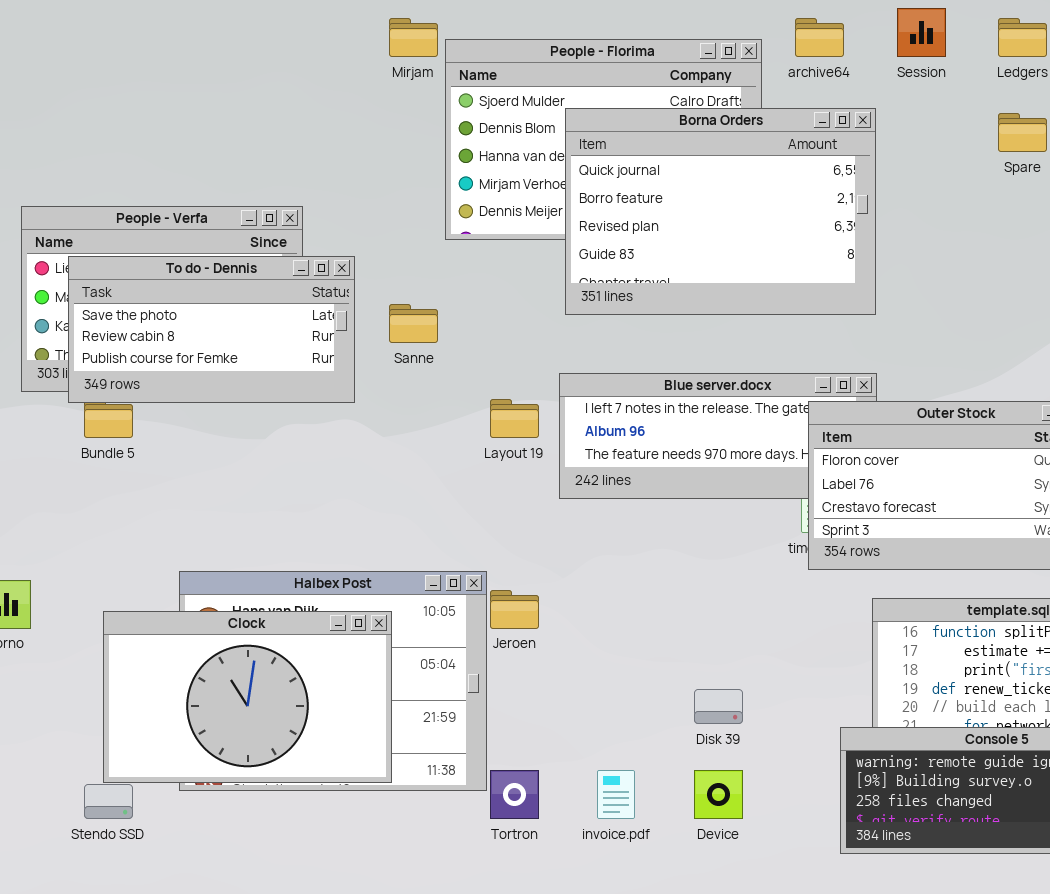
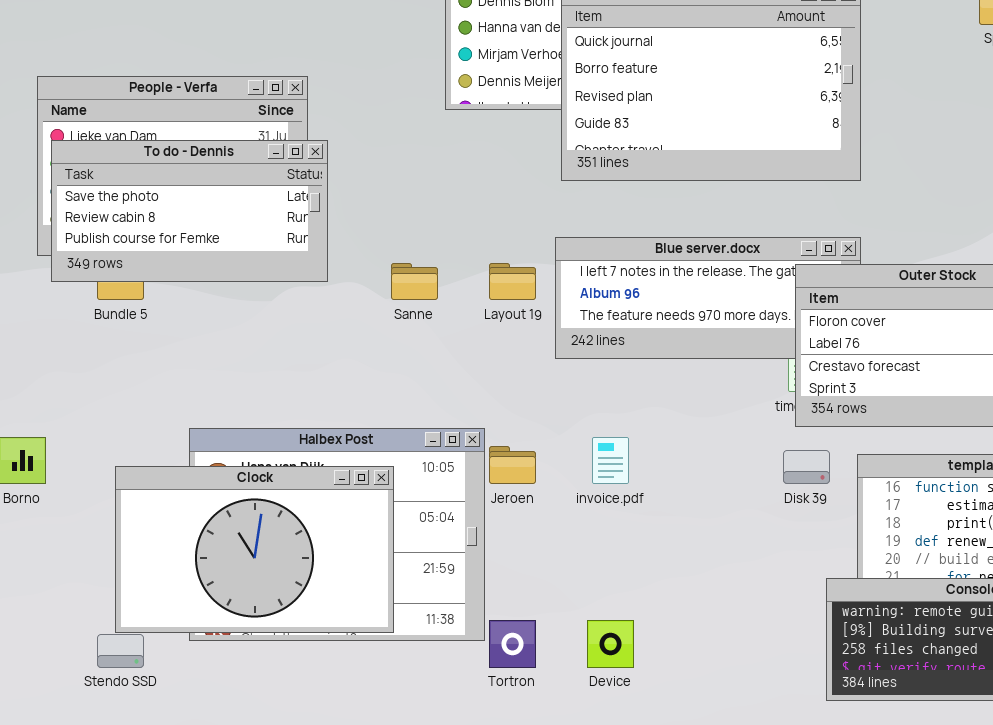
To do - Dennis: [68,256,355,403] -> [51,140,328,282], moved
Sanne: [389,304,438,343] -> [391,263,438,300], moved
Disk 39: [694,689,743,724] -> [783,450,830,484], moved
invoice.pdf: [597,770,635,819] -> [592,437,629,484], moved
Device: [694,770,743,819] -> [587,620,634,668], moved

